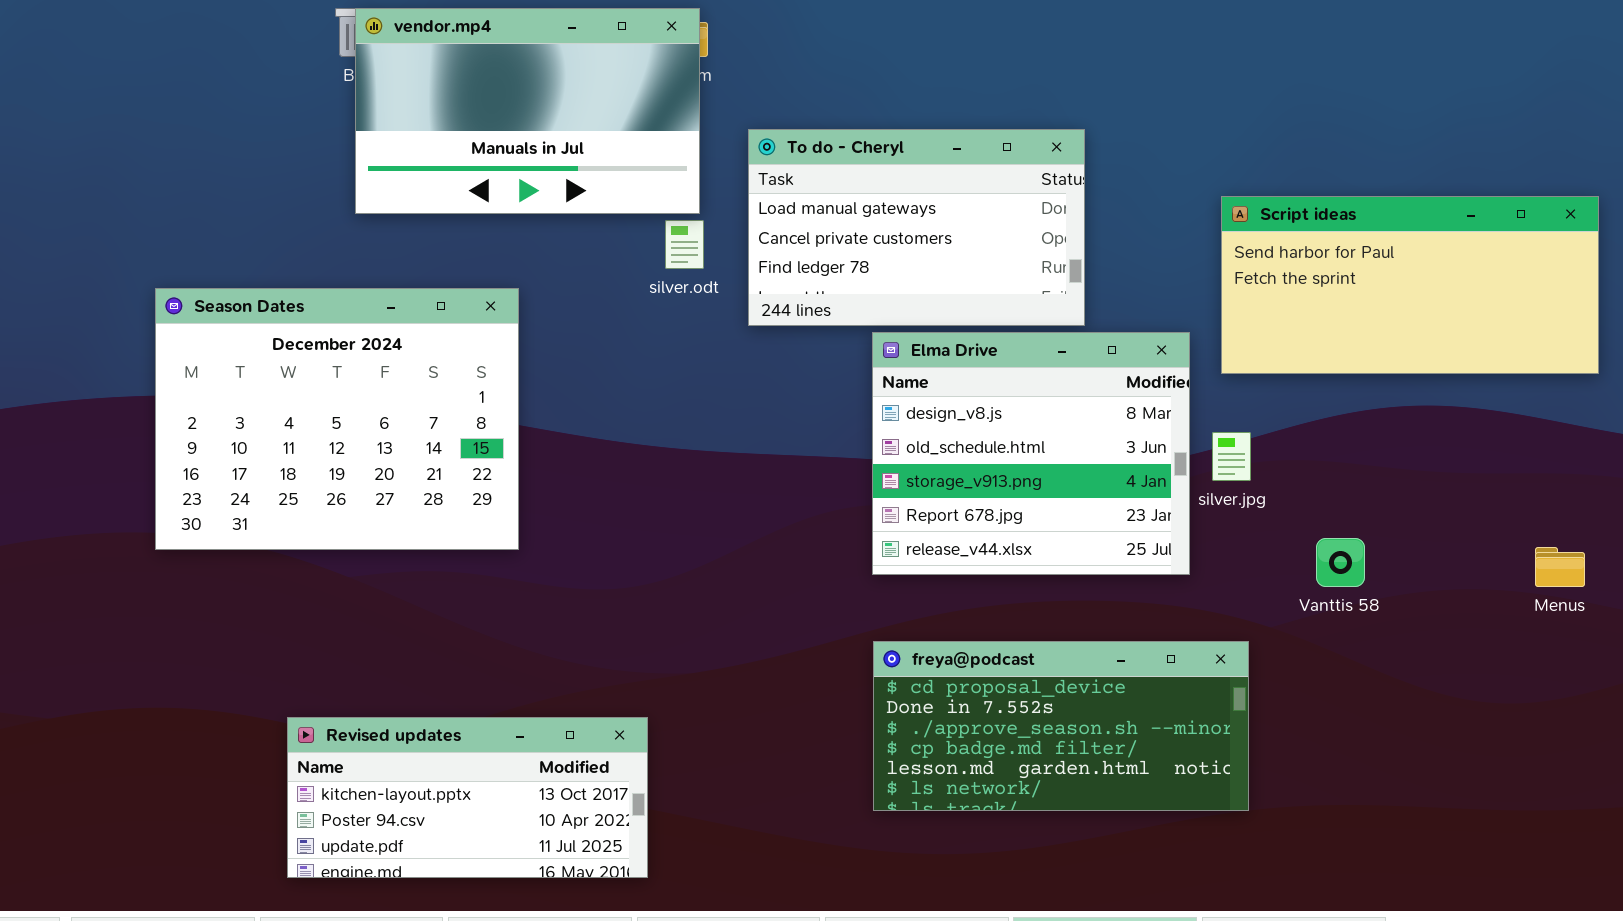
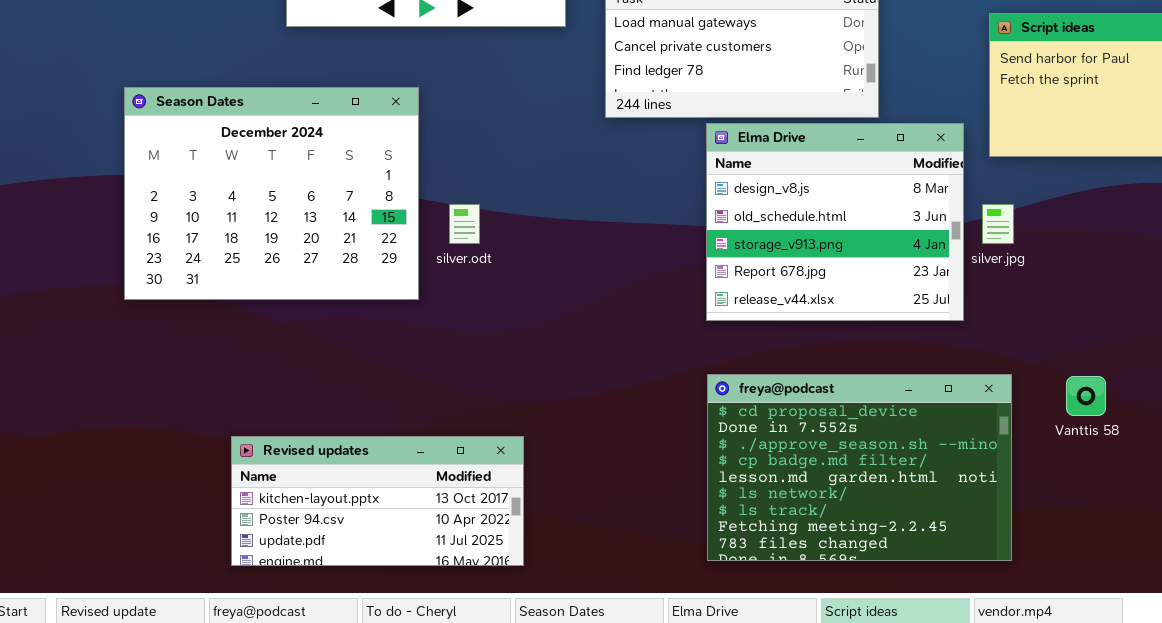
silver.odt: [665,220,704,269] -> [449,204,480,244], moved
Vanttis 58: [1316,538,1365,587] -> [1066,376,1106,416], moved
freya@podcast: [873,641,1249,811] -> [707,374,1012,561], resized

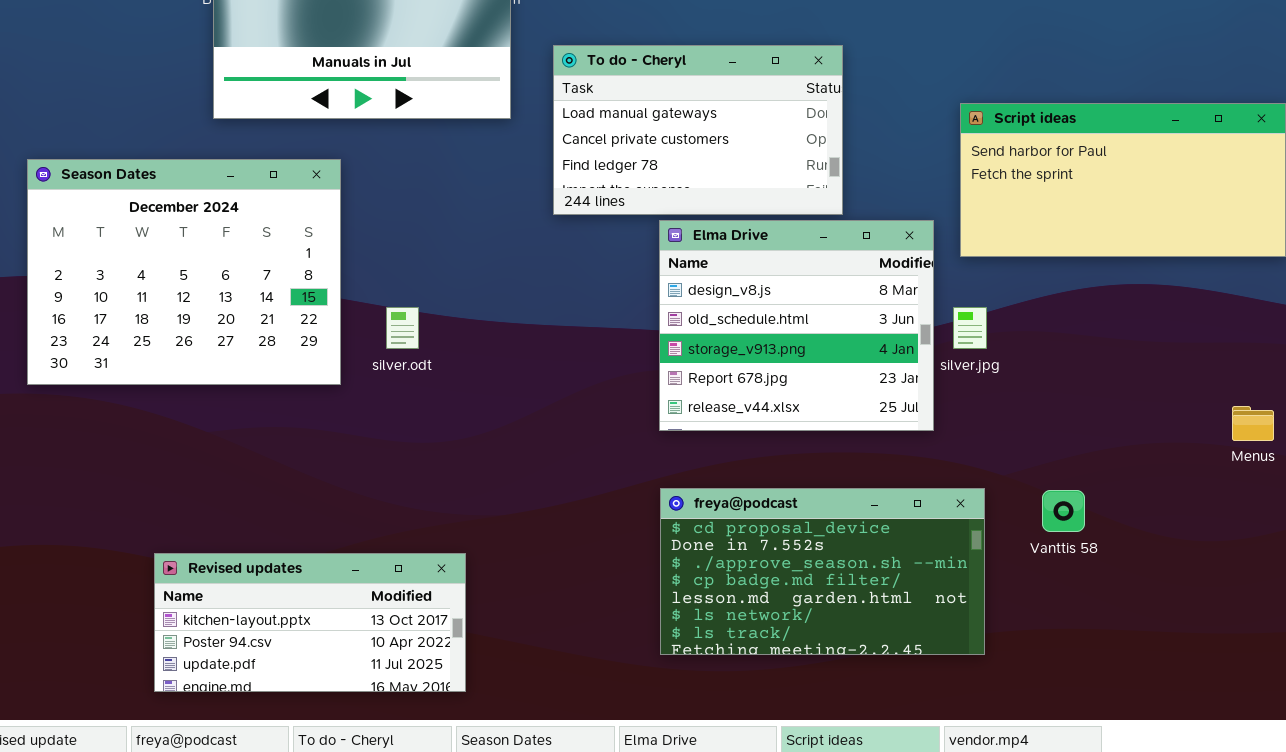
Season Dates: [124,87,419,300] -> [27,159,341,385], moved
freya@podcast: [707,374,1012,561] -> [660,488,985,655], resized

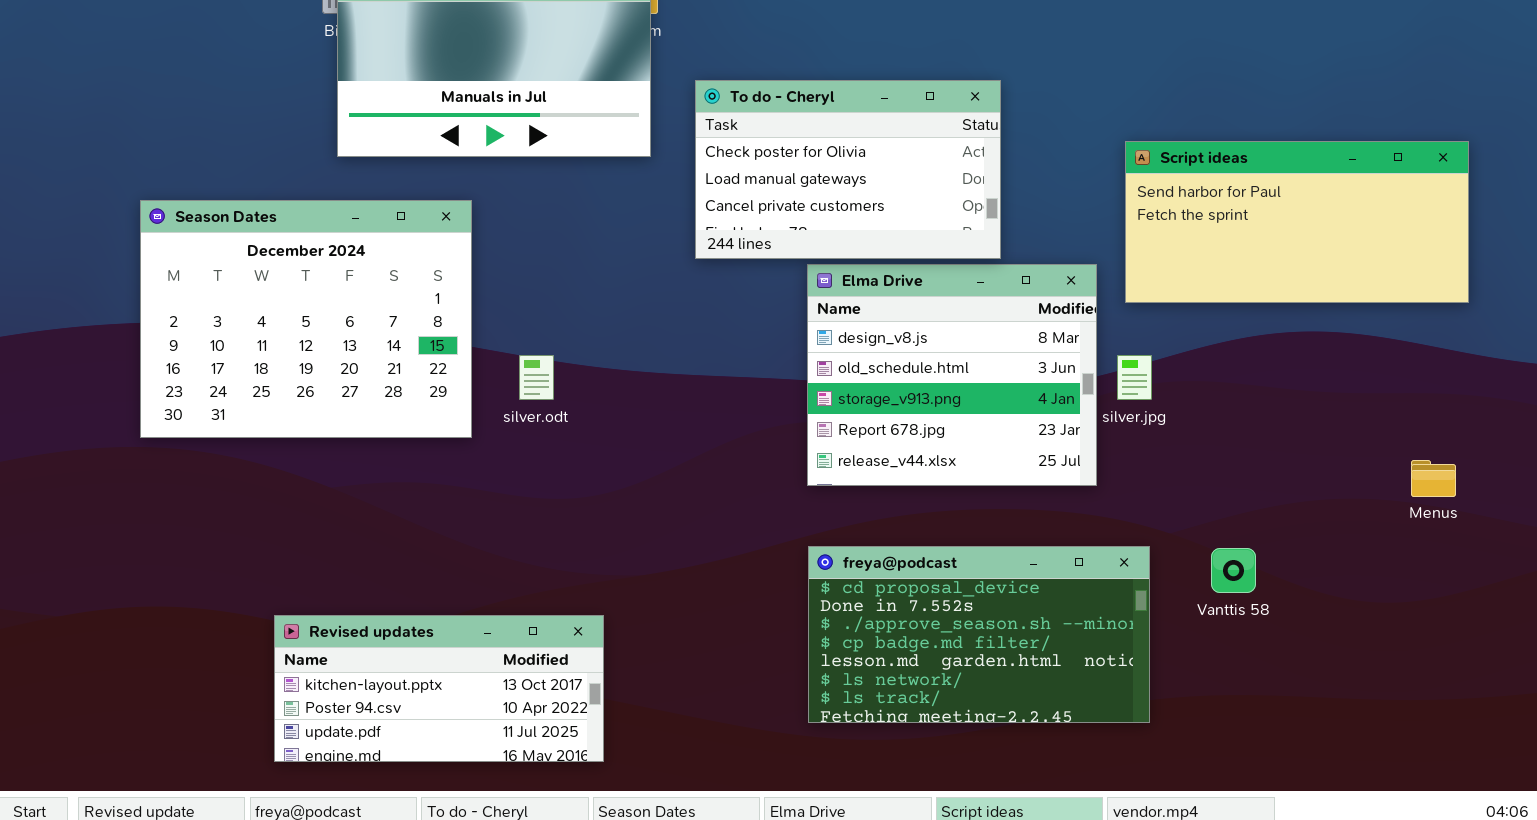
To do - Cheryl: [553,45,843,215] -> [695,80,1001,259], scrolled up 1 row

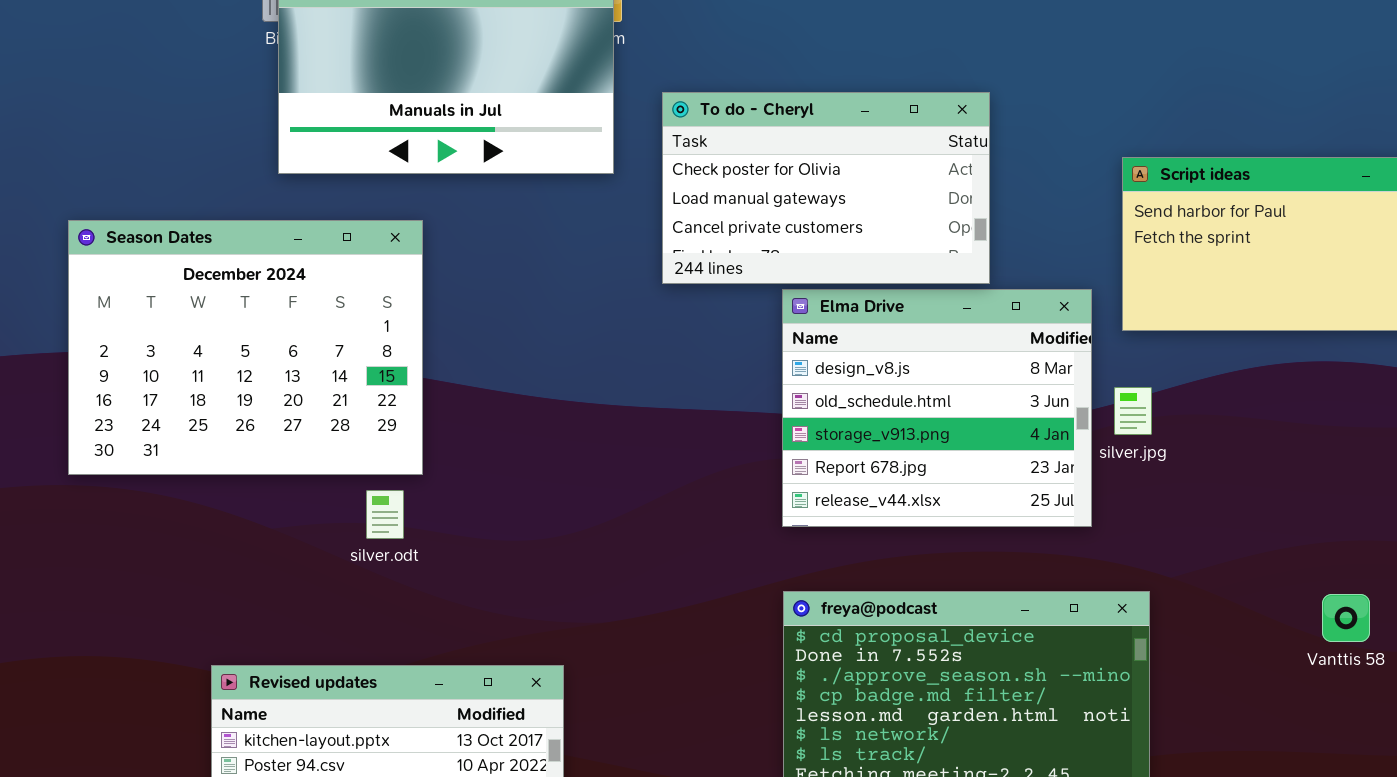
silver.odt: [519,355,554,400] -> [366,490,404,539], moved
Vanttis 58: [1211,548,1256,593] -> [1322,594,1370,642], moved

